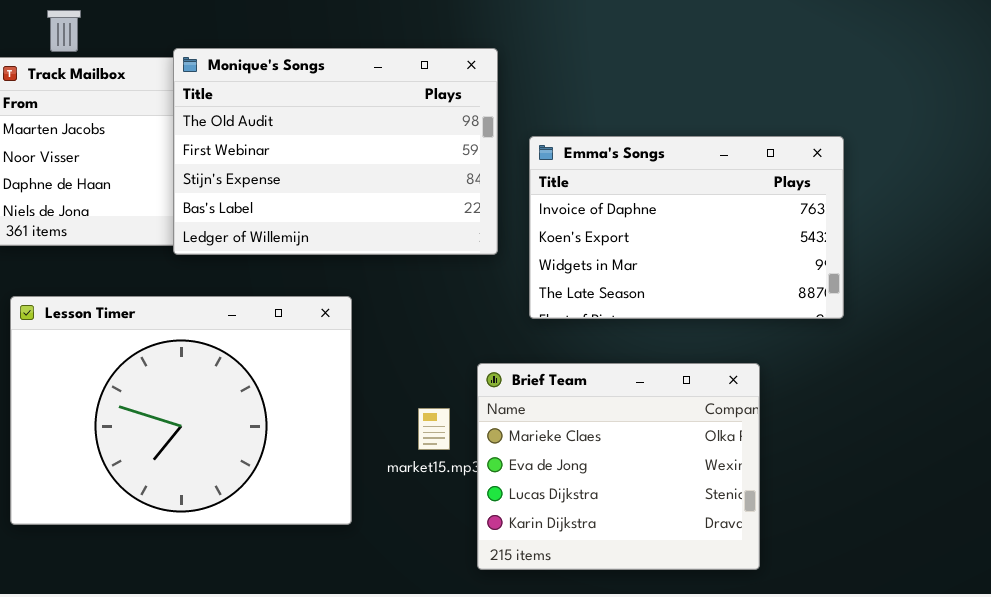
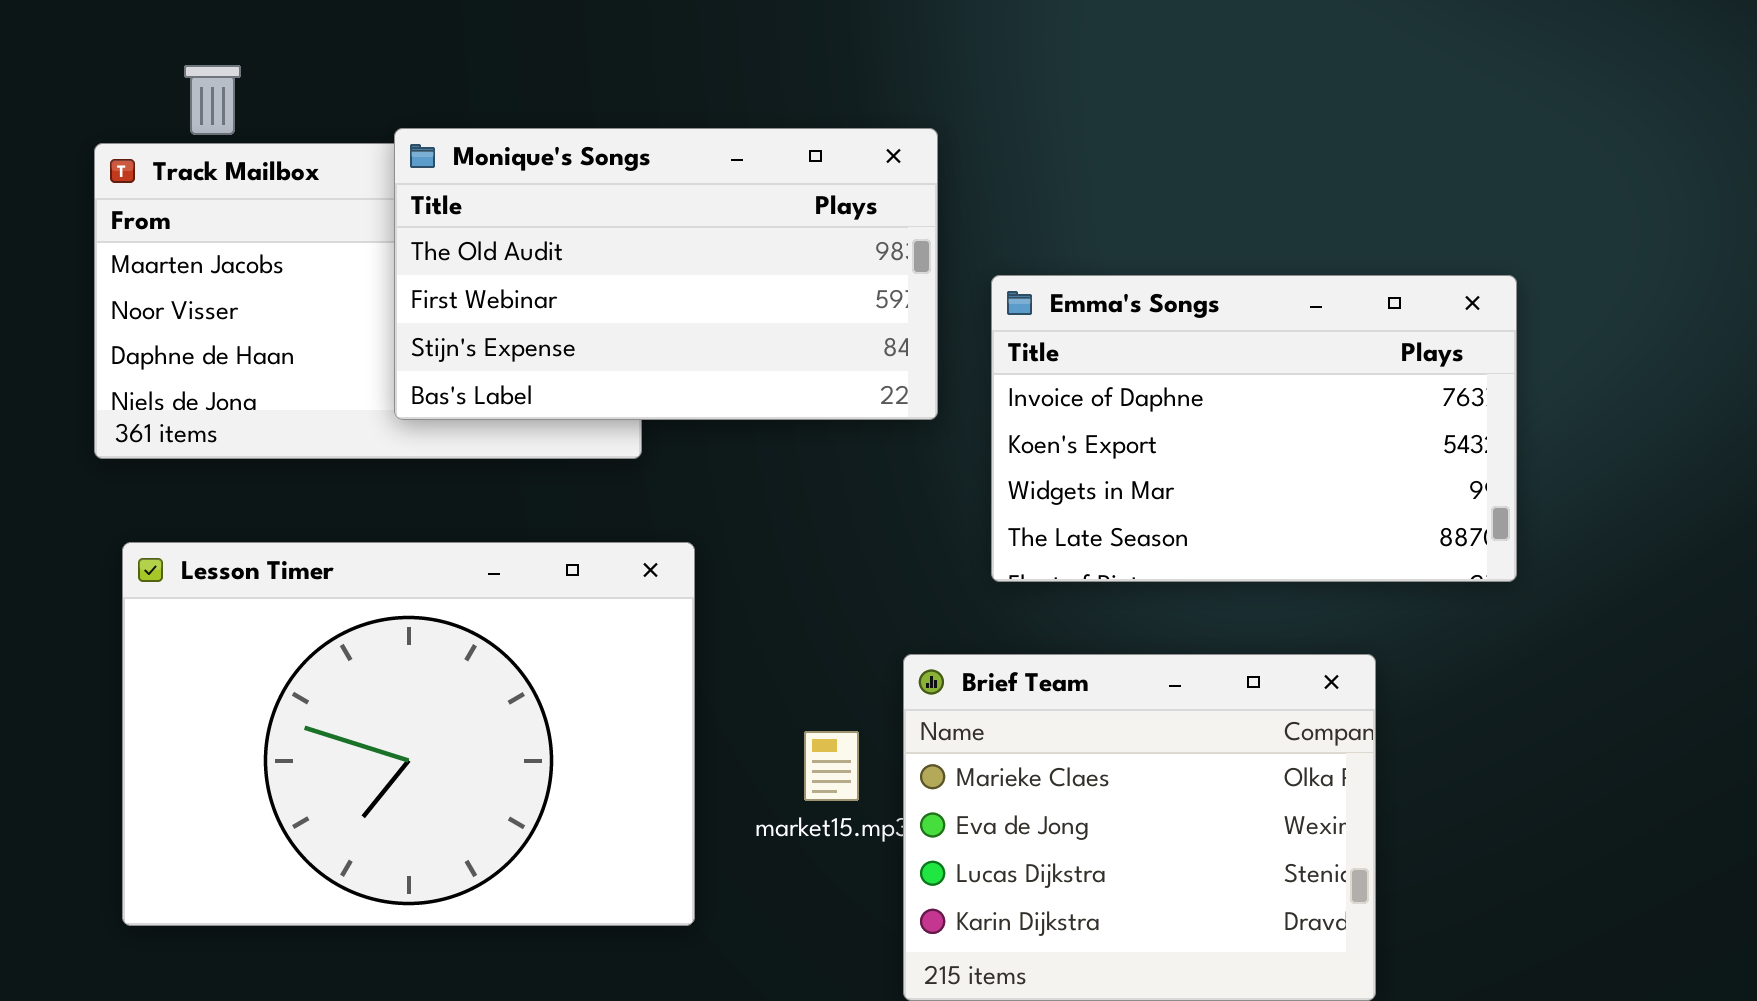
Monique's Songs: [173,48,498,255] -> [394,128,938,420], resized

